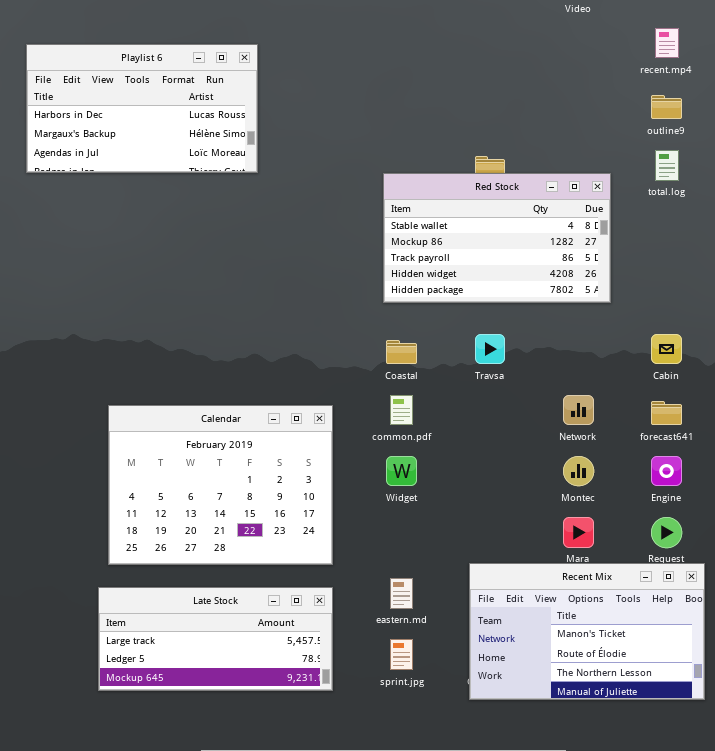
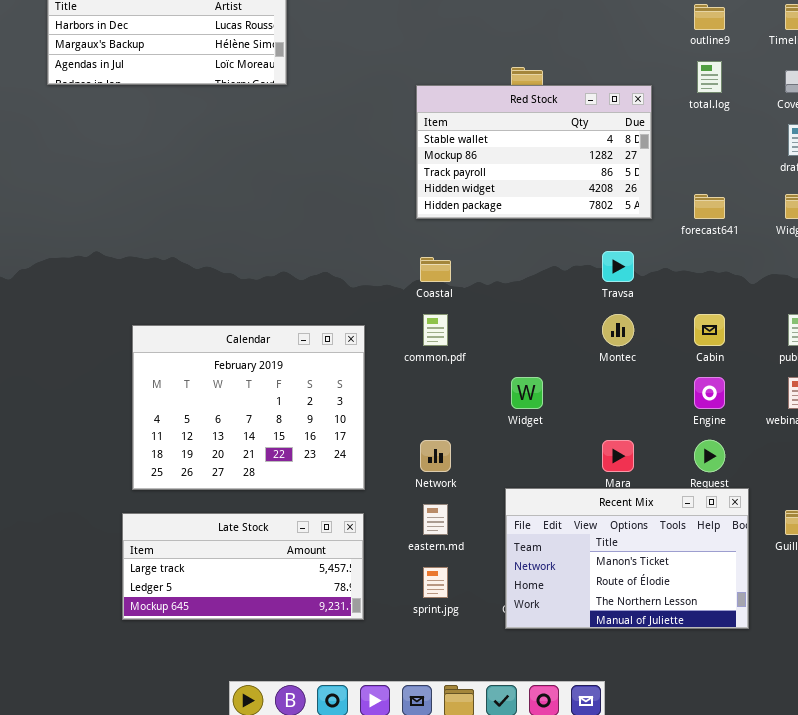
Travsa: [475,334,505,364] -> [602,251,634,282], moved
Cabin: [651,334,682,364] -> [694,314,725,346], moved
Network: [563,395,594,425] -> [420,440,451,472], moved
forecast641: [651,401,682,425] -> [694,194,725,219], moved
Widget: [386,456,417,486] -> [511,377,543,409], moved
Montec: [563,456,594,486] -> [602,314,634,346], moved

